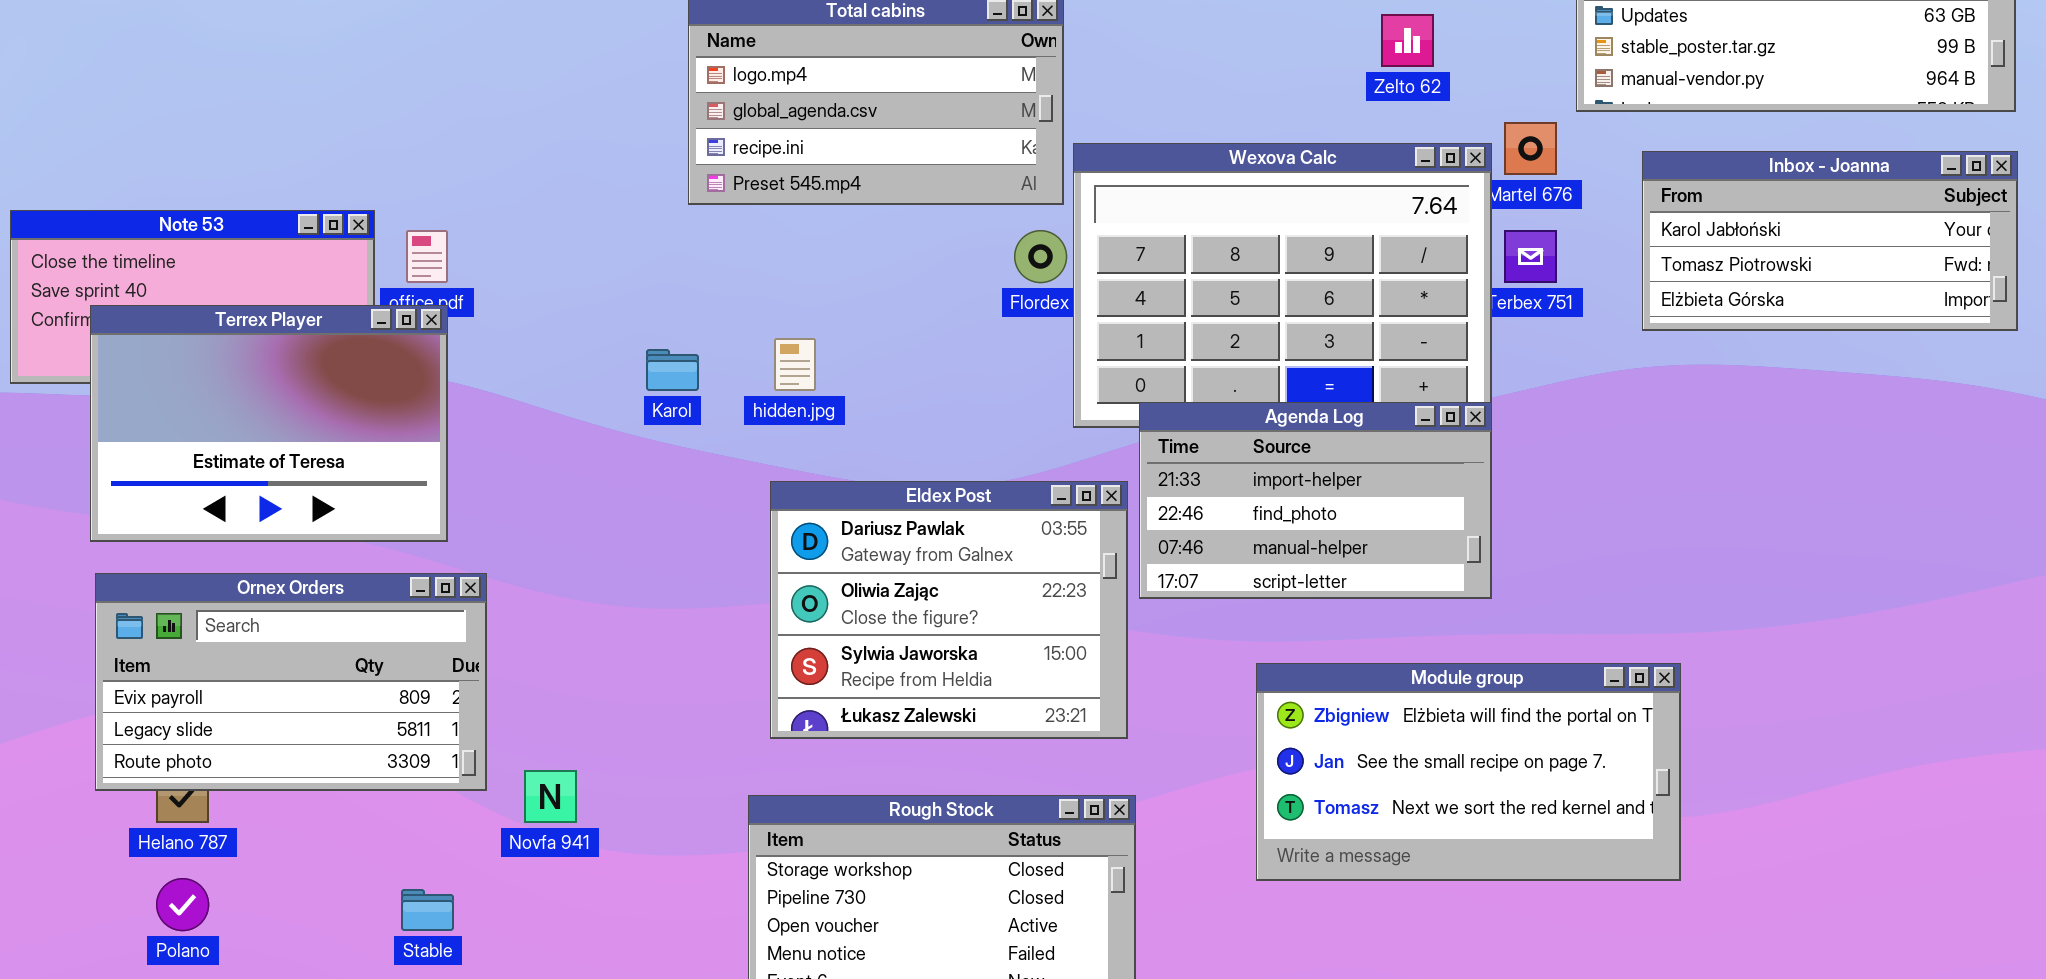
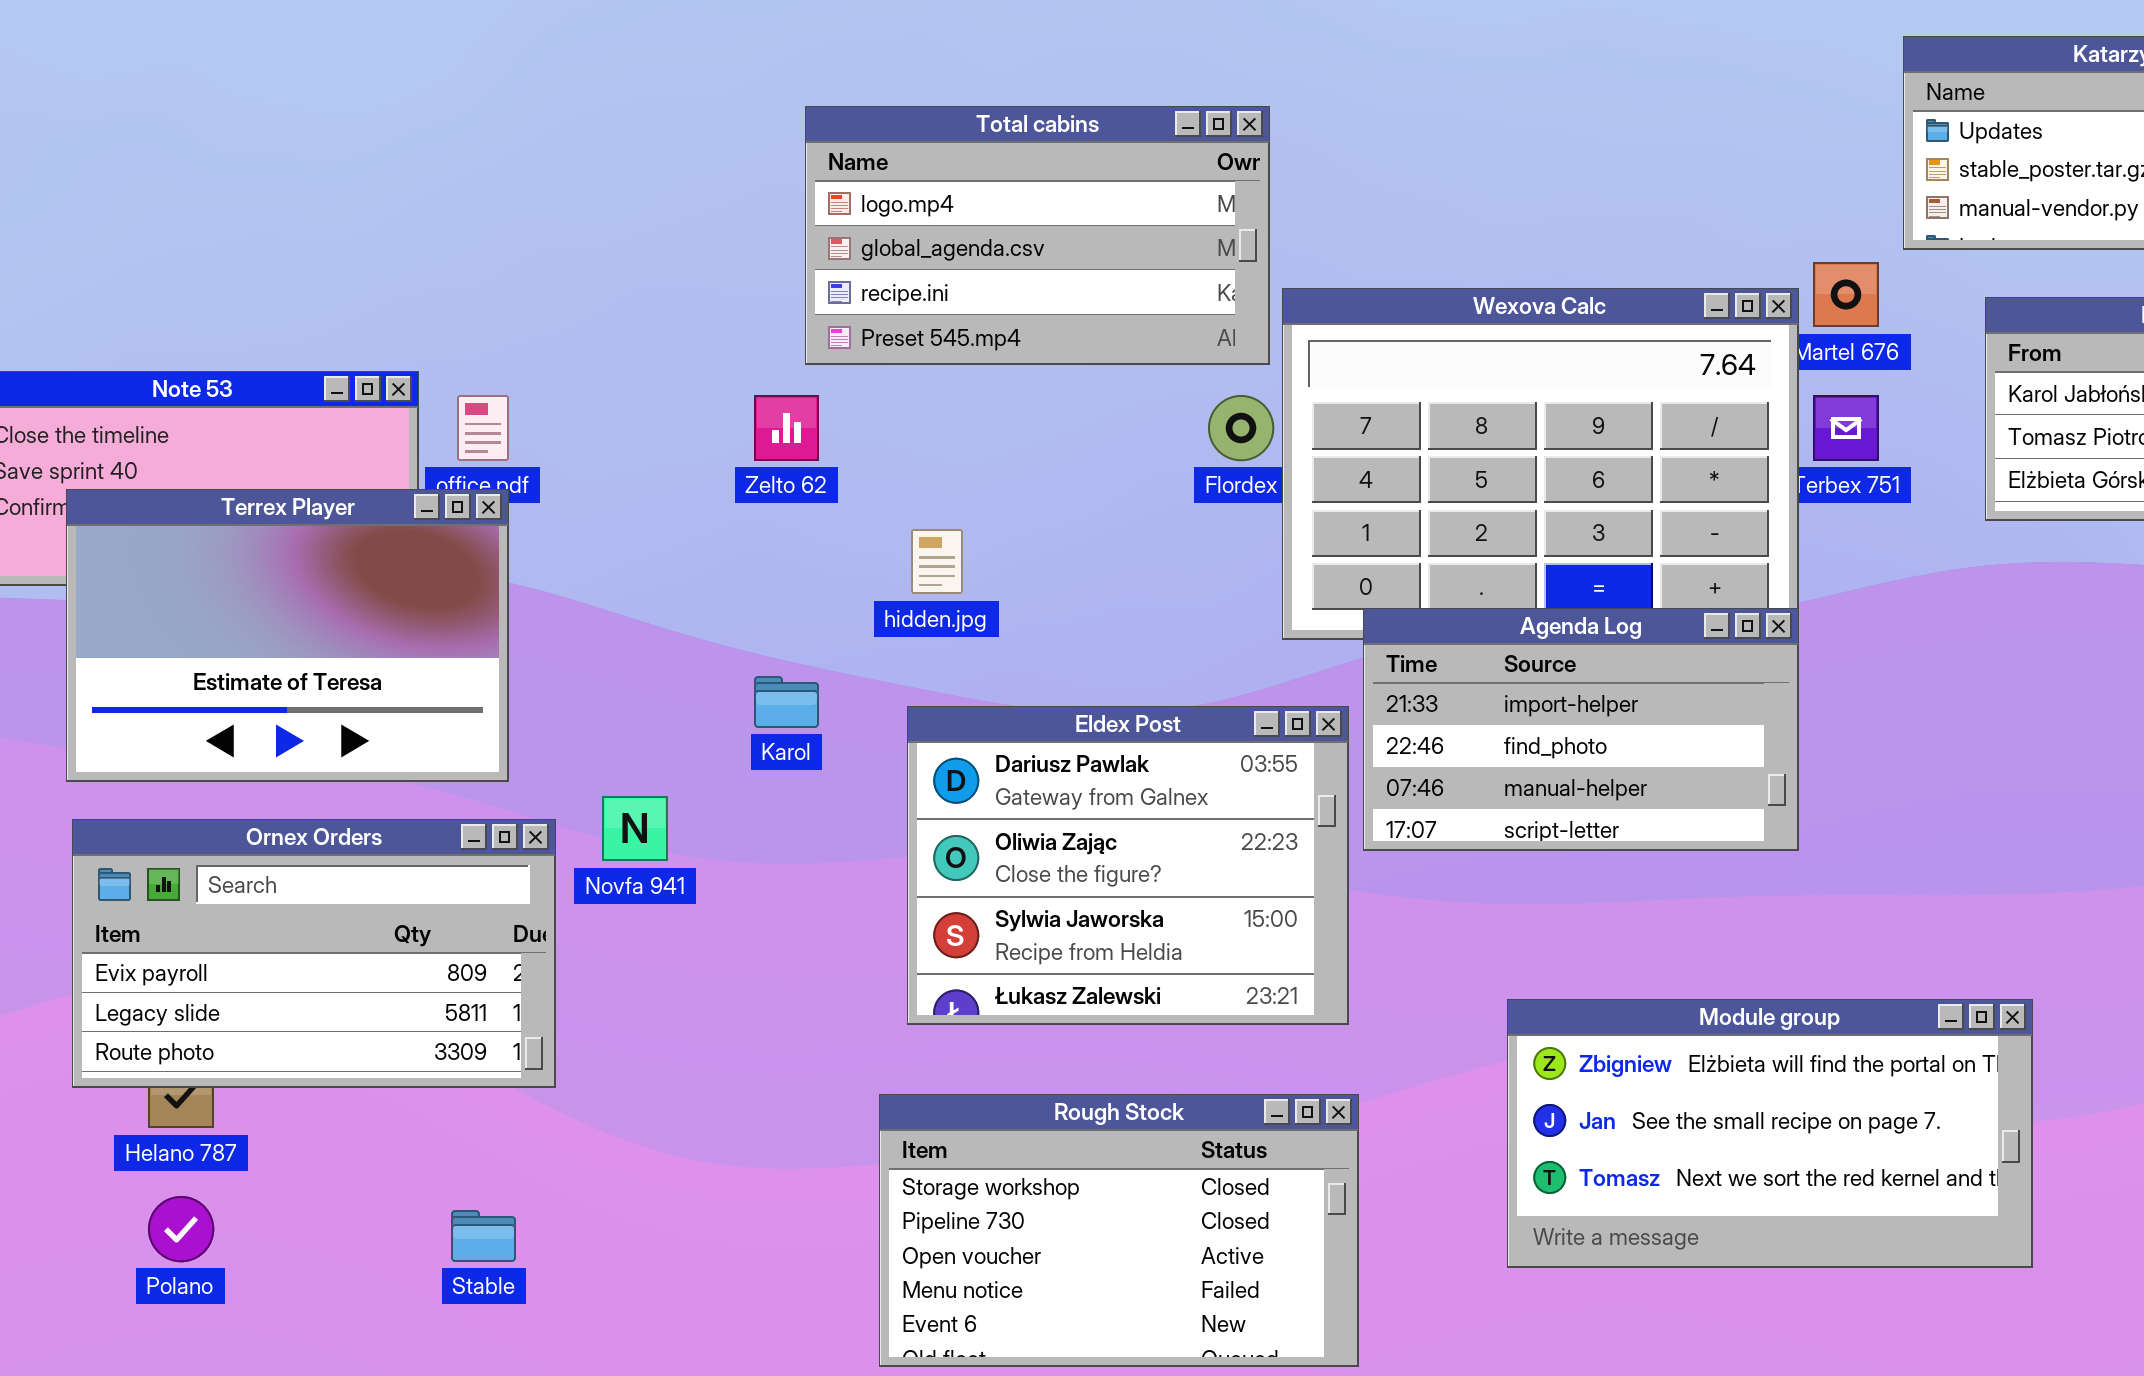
Zelto 62: [1381,14,1434,67] -> [754,395,819,461], moved
Karol: [646,349,699,391] -> [754,676,819,728], moved
Module group: [1256,663,1681,881] -> [1507,999,2033,1268], moved
Novfa 941: [524,770,577,823] -> [602,796,668,861], moved

